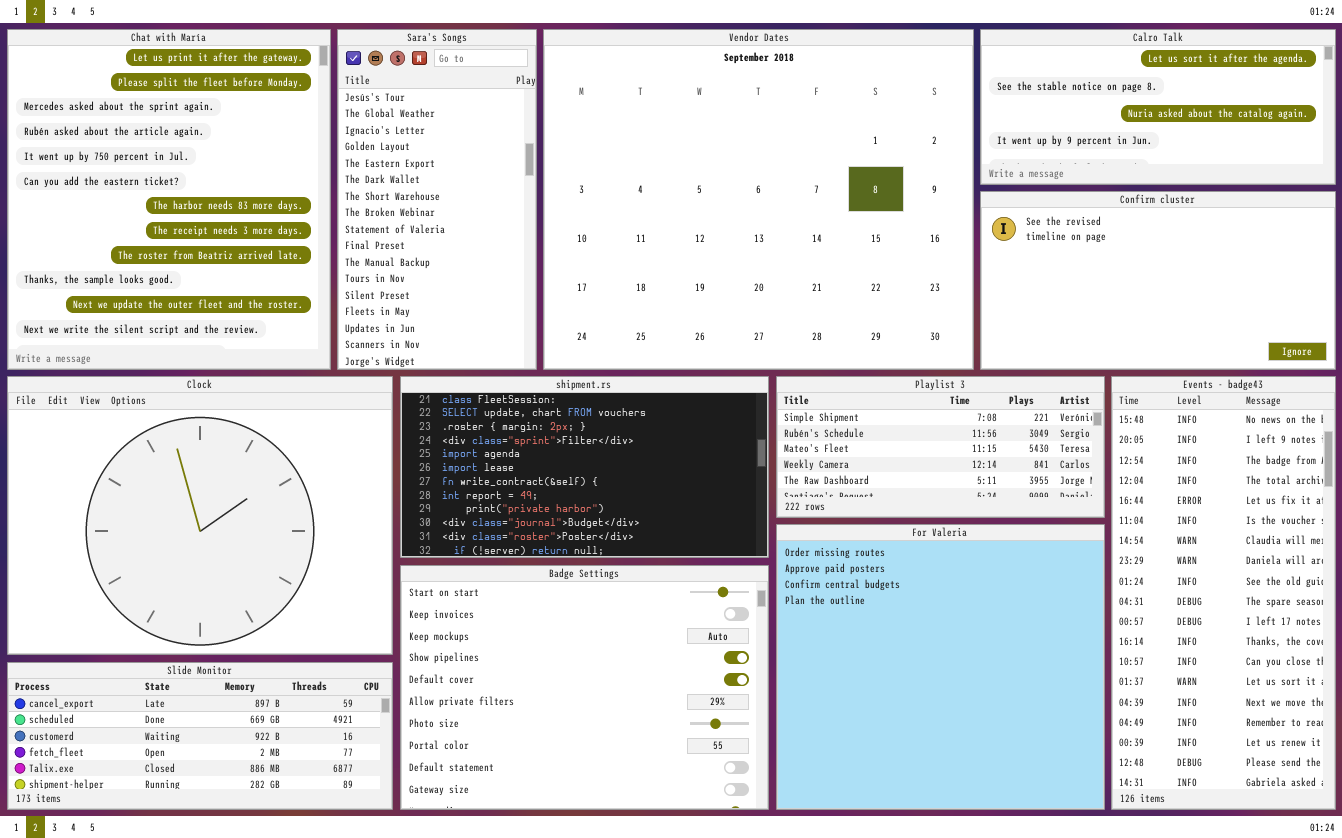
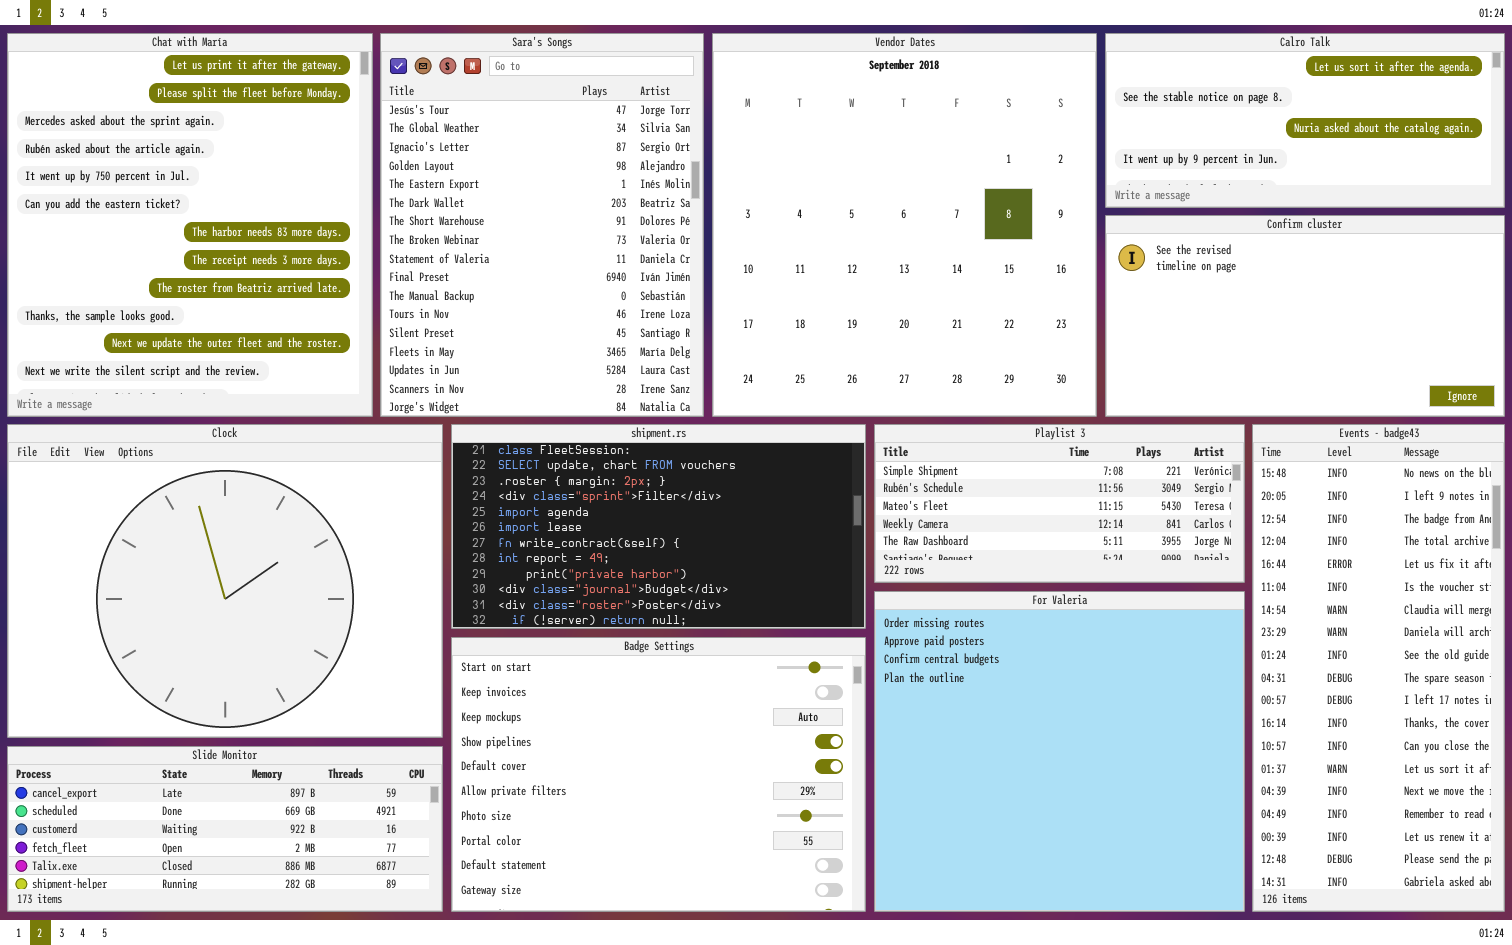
Sara's Songs: [337,29,537,370] -> [380,33,704,417], resized
Vendor Dates: [543,29,974,370] -> [712,33,1097,417], resized

